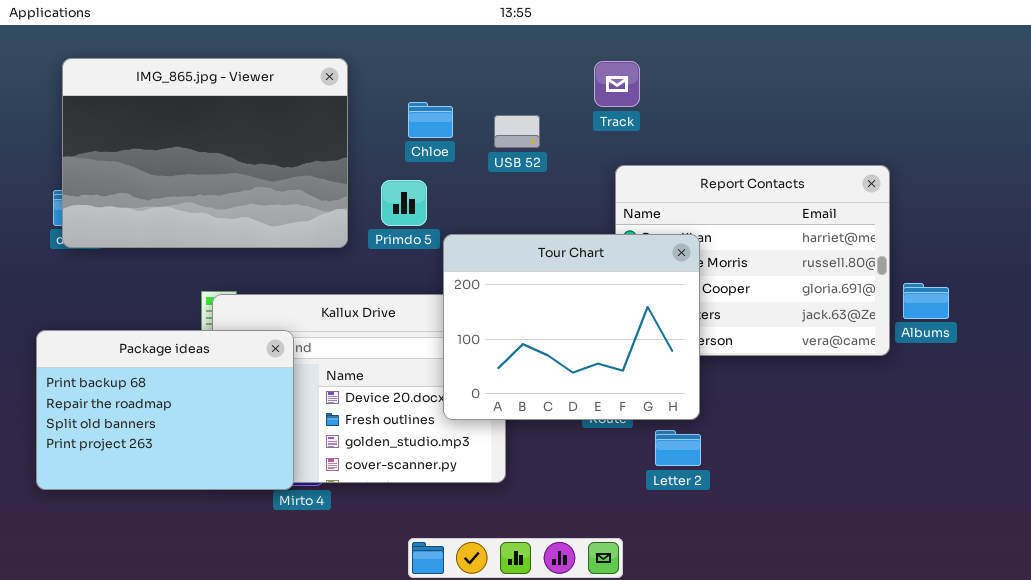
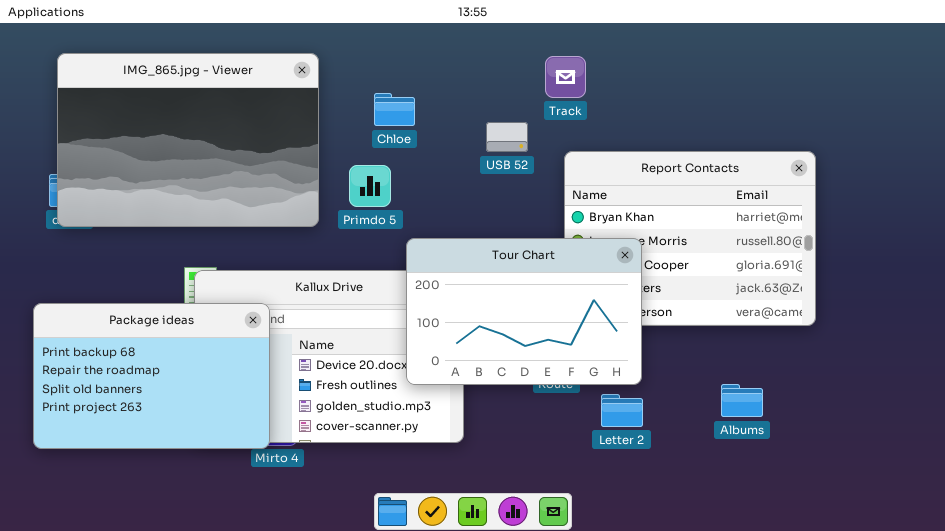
USB 52: [494,115,540,148] -> [486,122,528,152], moved
Tour Chart: [443,234,700,420] -> [406,238,642,385], resized
Albums: [903,283,949,319] -> [721,384,763,417], moved

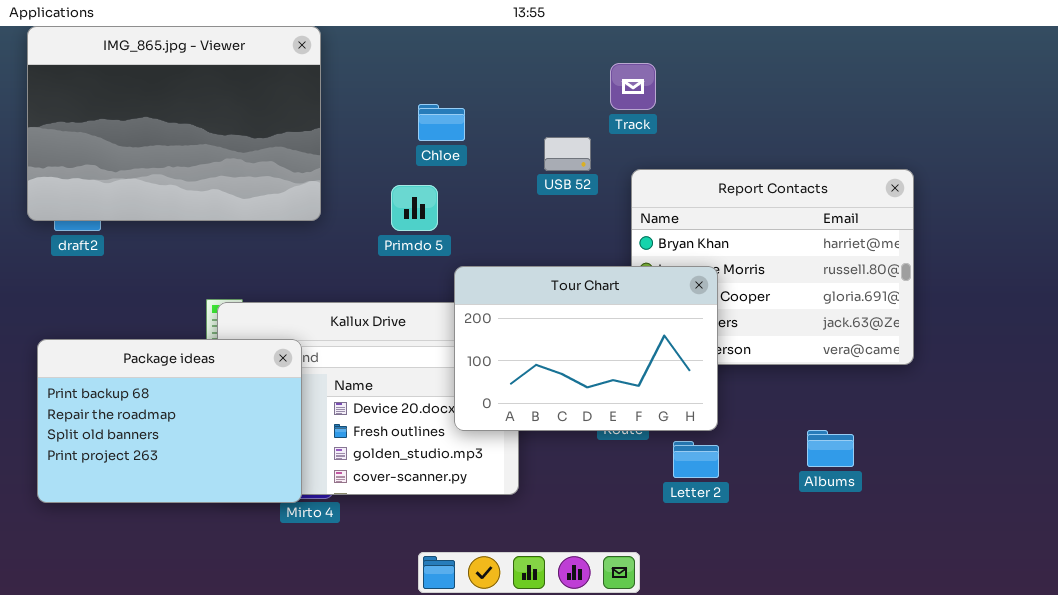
IMG_865.jpg - Viewer: [57,53,319,227] -> [27,26,321,221], moved

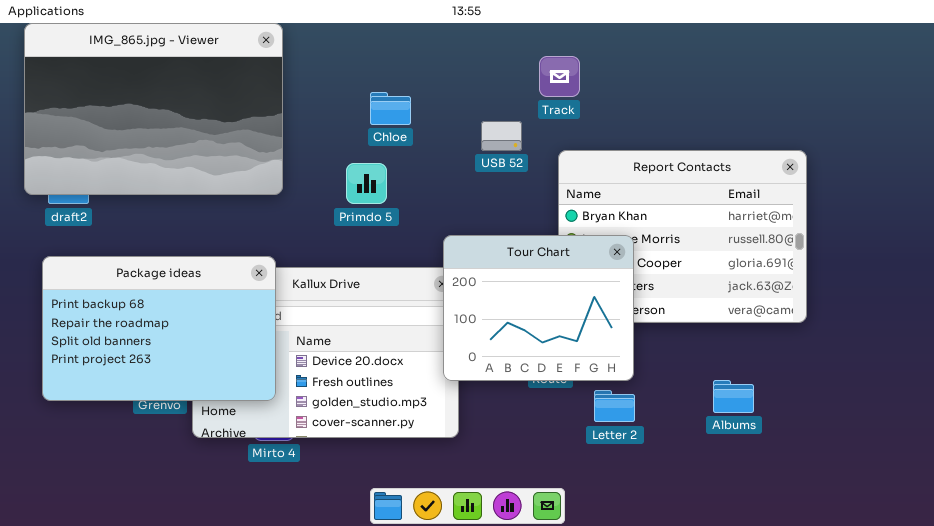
Tour Chart: [454,266,718,431] -> [443,235,634,381], resized
Package ideas: [37,339,302,503] -> [42,256,276,401], moved

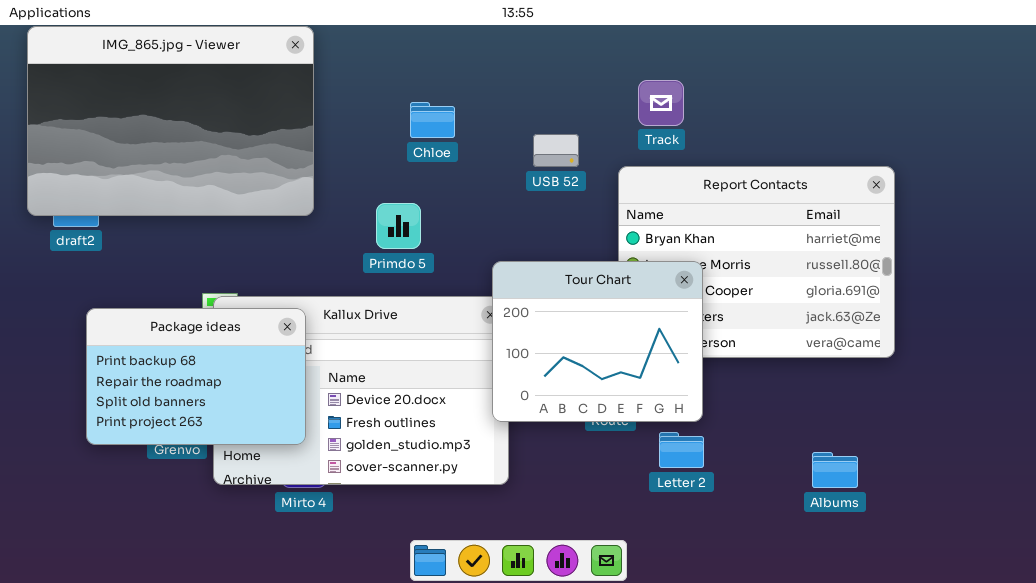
Track: [539,56,580,97] -> [638,80,684,126], moved
Primdo 5: [346,163,387,204] -> [376,203,421,249], moved
Package ideas: [42,256,276,401] -> [86,308,306,445], resized
Albums: [713,380,754,413] -> [812,452,858,488], moved

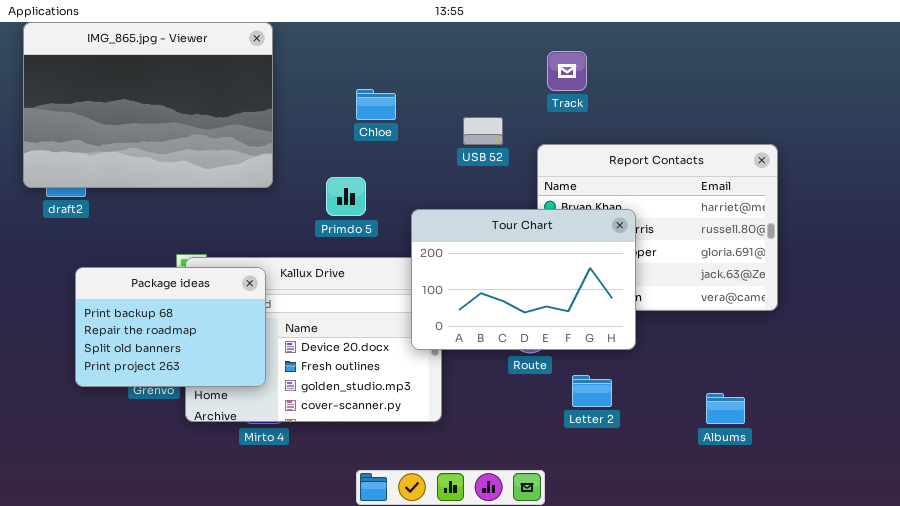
Track: [638,80,684,126] -> [547,51,587,91], moved
Tour Chart: [492,261,703,422] -> [411,209,636,350], moved, resized

